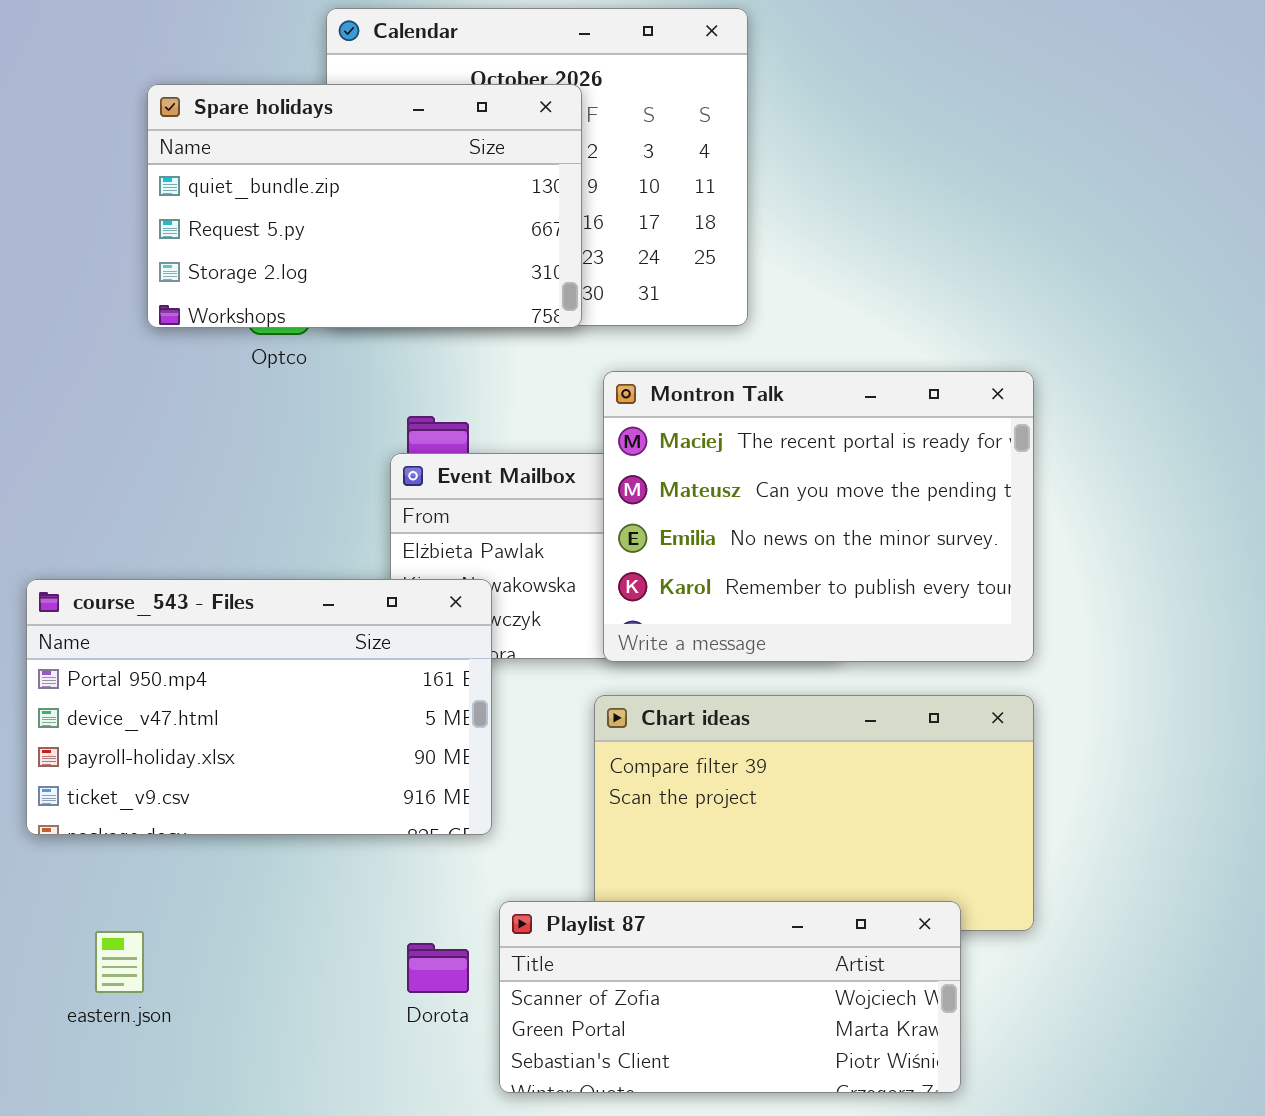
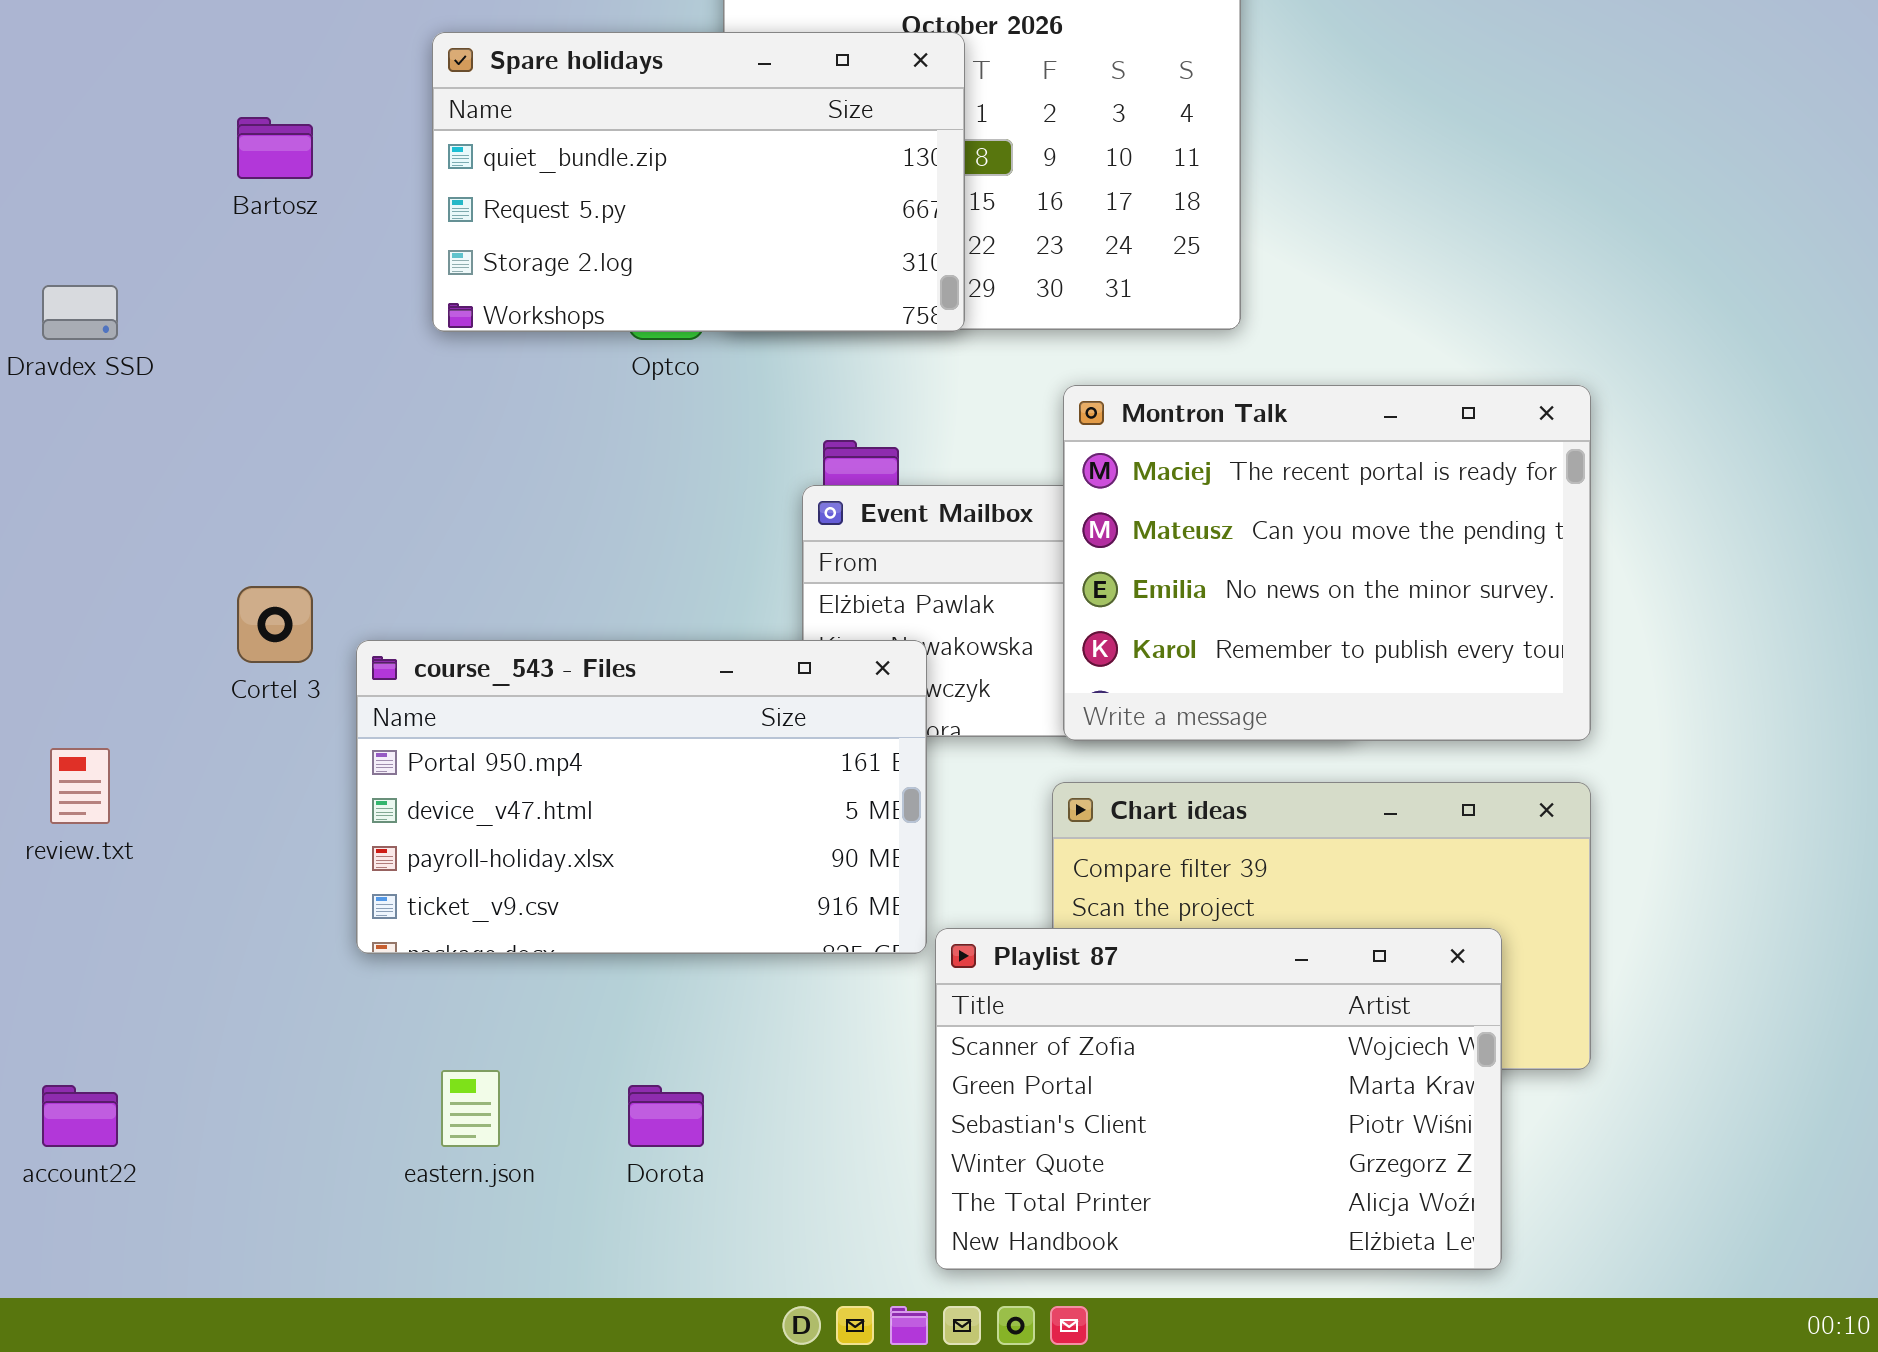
Spare holidays: [147,84,582,328] -> [432,32,965,332], moved
Playlist 87: [499,901,961,1093] -> [935,928,1502,1270], resized
Dorota: [407,943,469,993] -> [628,1085,704,1147], moved

